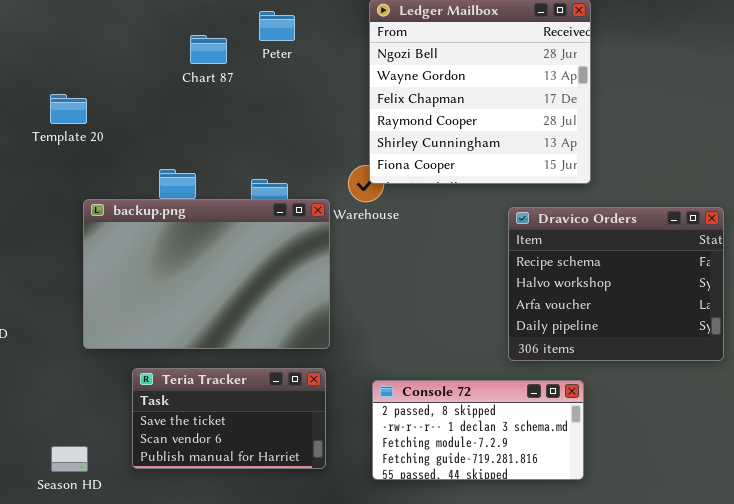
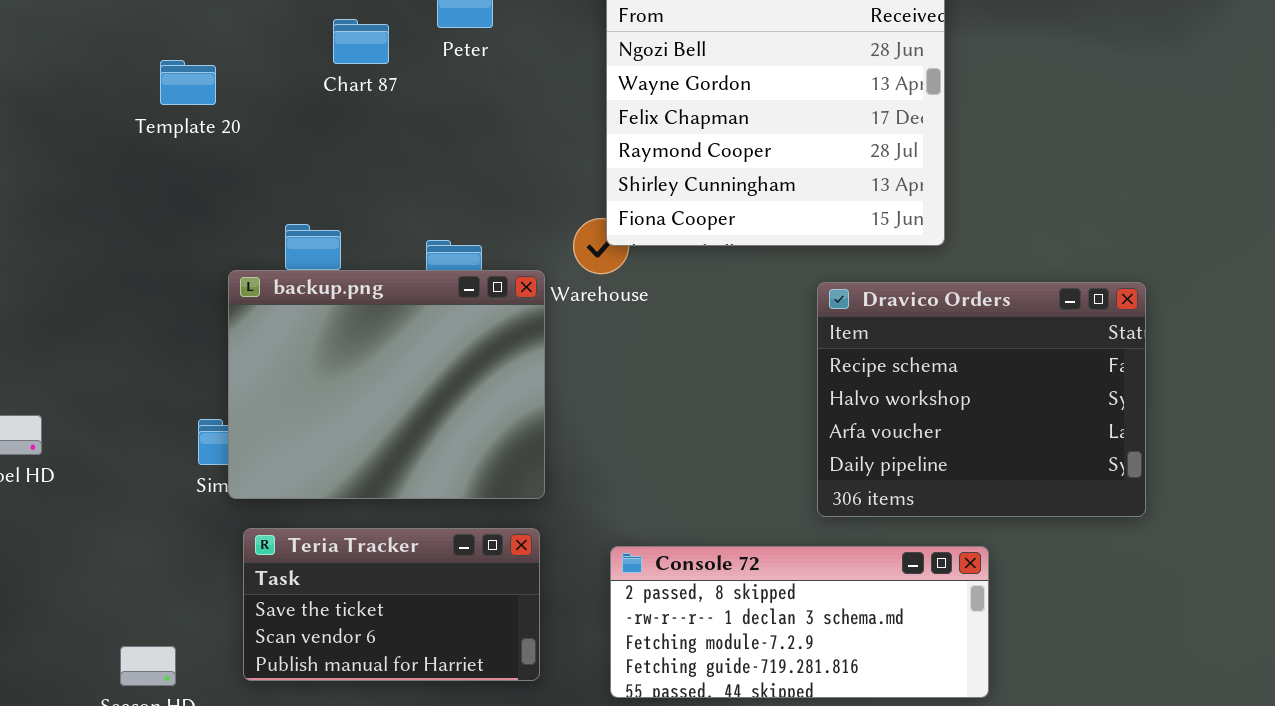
Template 20: [50,94,87,124] -> [160,60,216,105], moved
backup.png: [83,199,330,349] -> [228,270,545,499], resized
Console 72: [372,380,584,480] -> [610,546,989,698], resized

